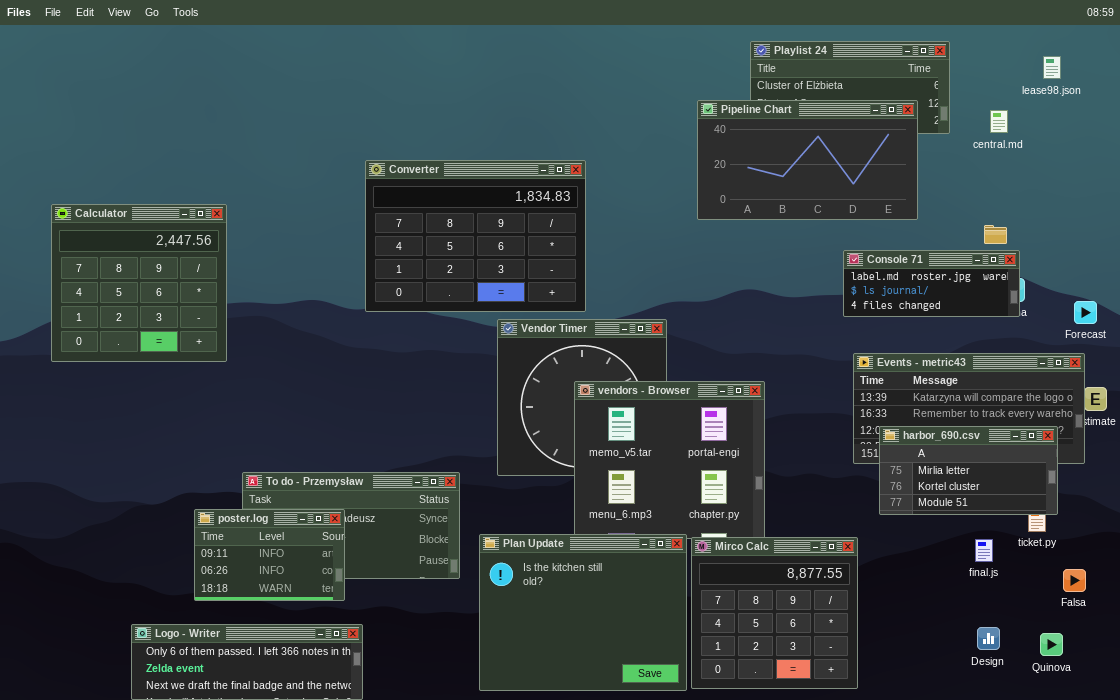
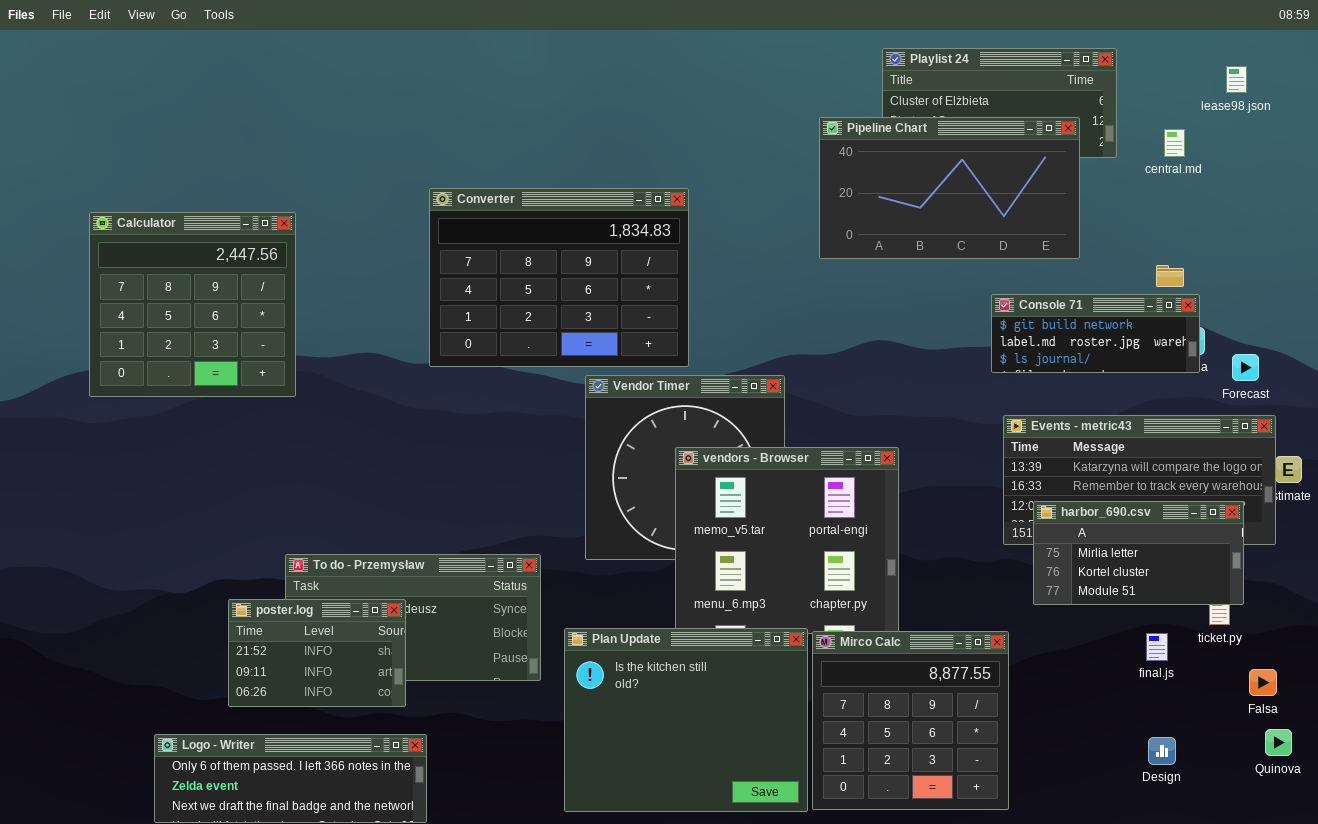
Calculator: [51,204,227,362] -> [89,212,296,397], moved
Console 71: [843,250,1020,317] -> [991,294,1200,373], scrolled up 1 row
Forecast: [1074,301,1097,324] -> [1232,354,1259,381], moved
poster.log: [194,509,345,601] -> [228,599,406,707], scrolled up 1 row
Quinova: [1040,633,1063,656] -> [1265,729,1292,756], moved

